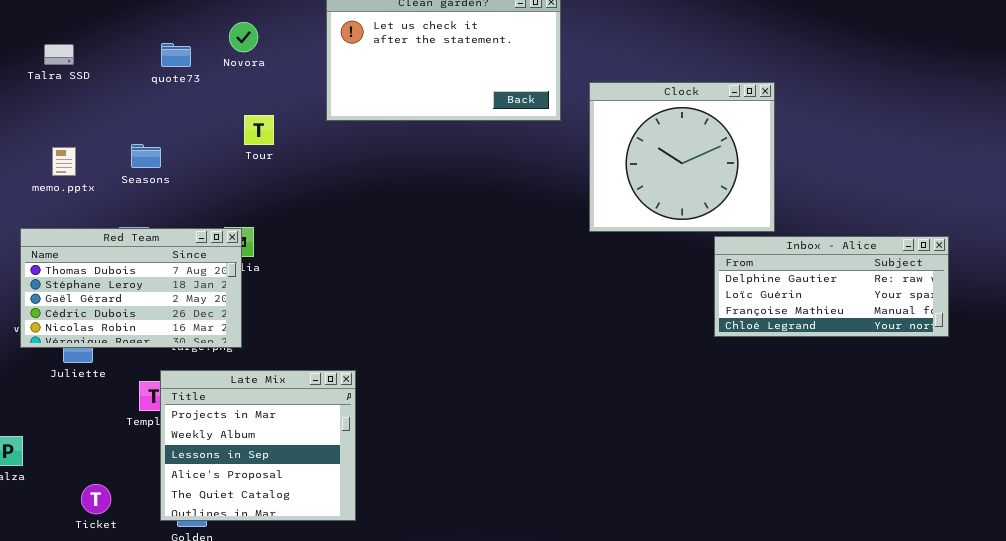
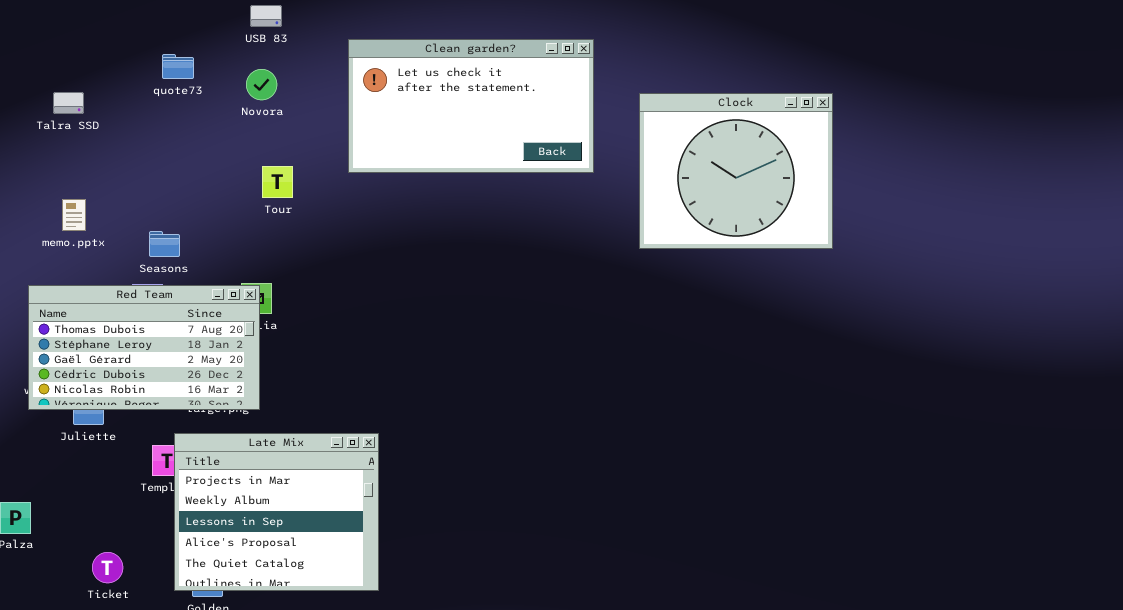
quote73: [161,43,191,67] -> [162,54,194,79], moved
Clock: [589,82,775,232] -> [639,93,833,249], moved
Seasons: [131,144,161,168] -> [149,231,180,257], moved
Inbox - Alice: [714,236,949,337] -> none, closed

